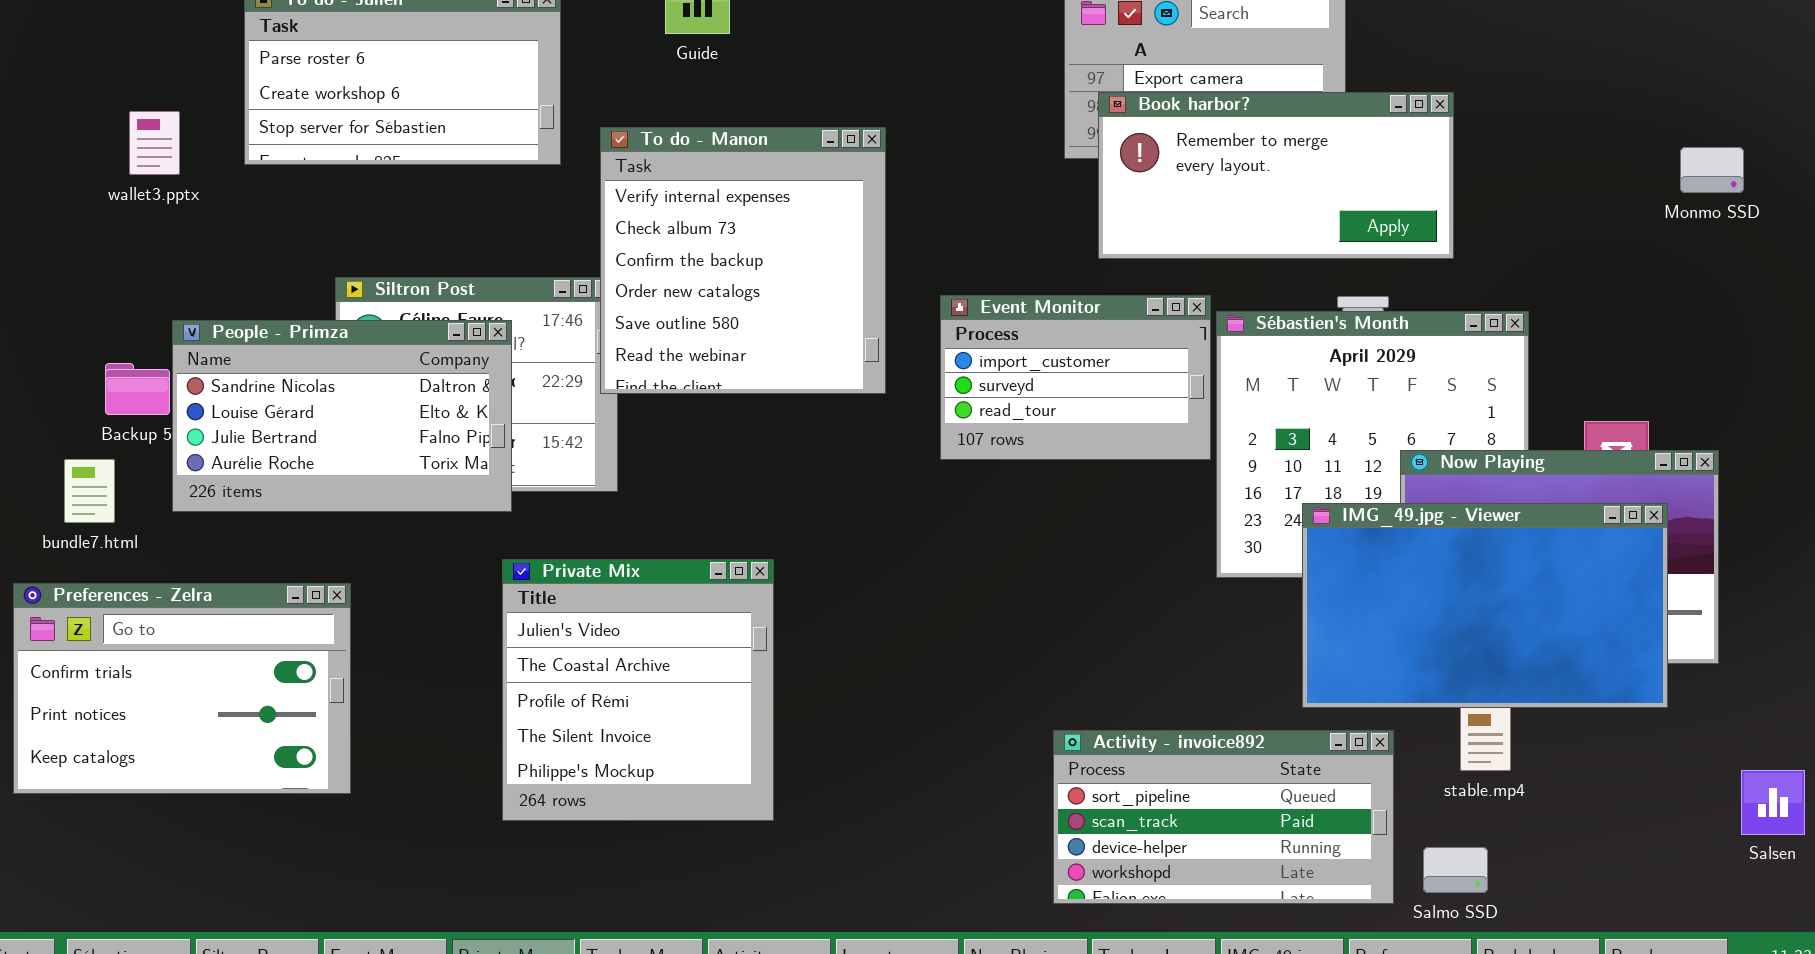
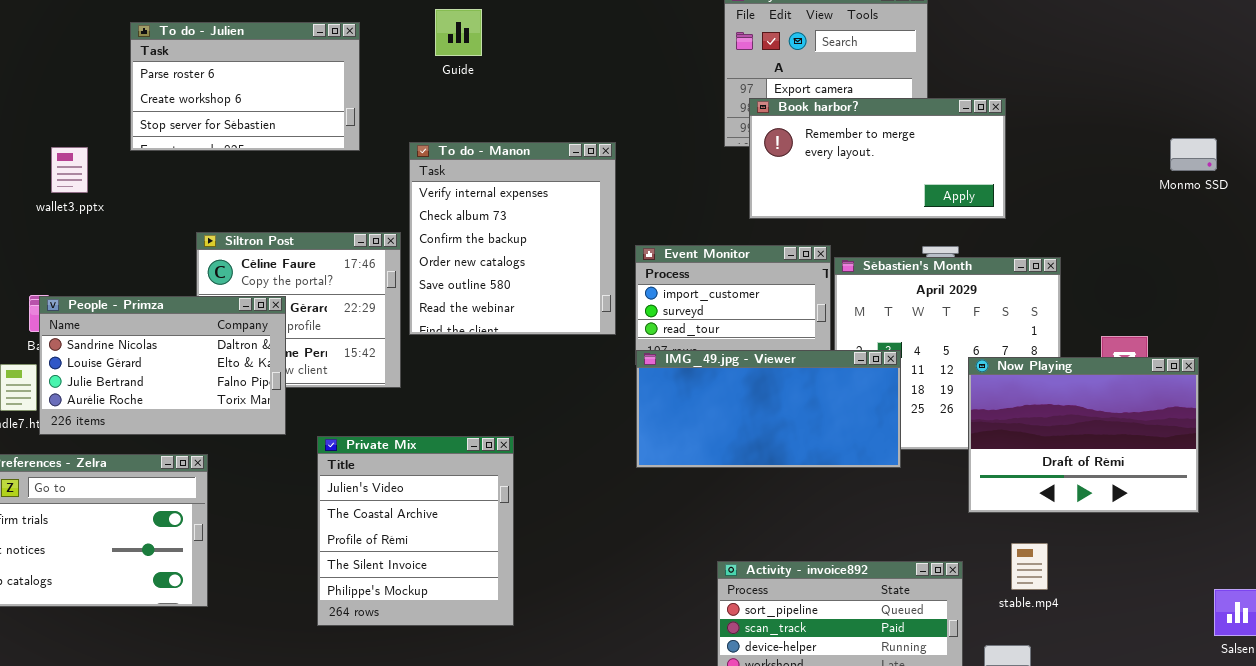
wallet3.pptx: [129,111,180,175] -> [51,147,88,193], moved
To do - Manon: [600,127,886,394] -> [409,142,616,335], moved
People - Primza: [172,320,512,512] -> [39,296,286,435], moved
IMG_49.jpg - Viewer: [1302,503,1668,708] -> [636,350,901,468], moved, resized

